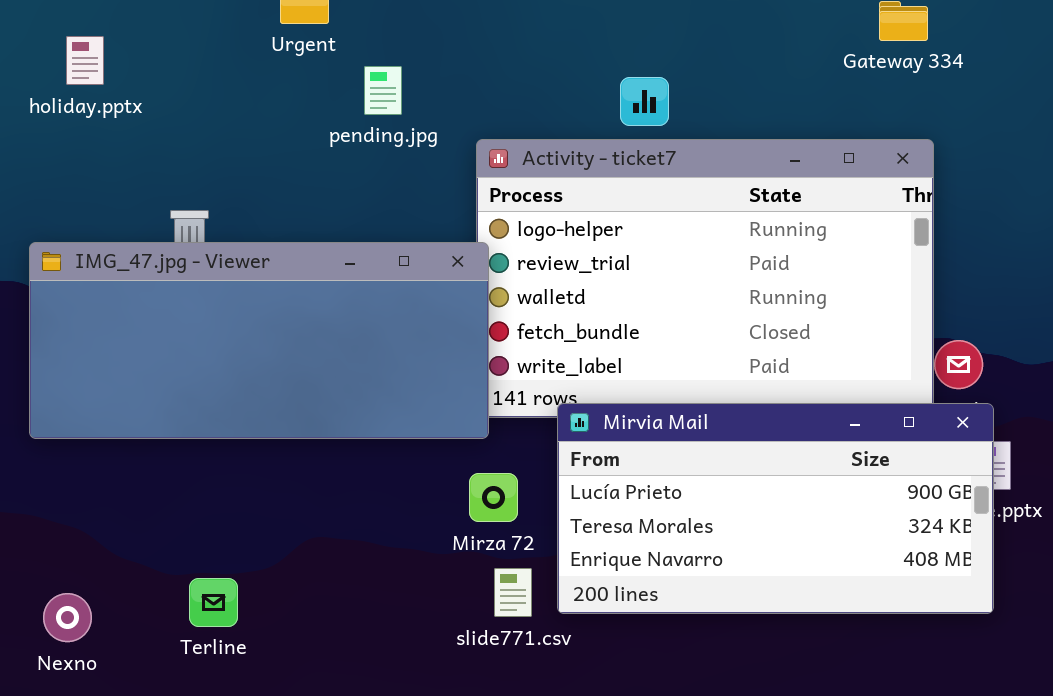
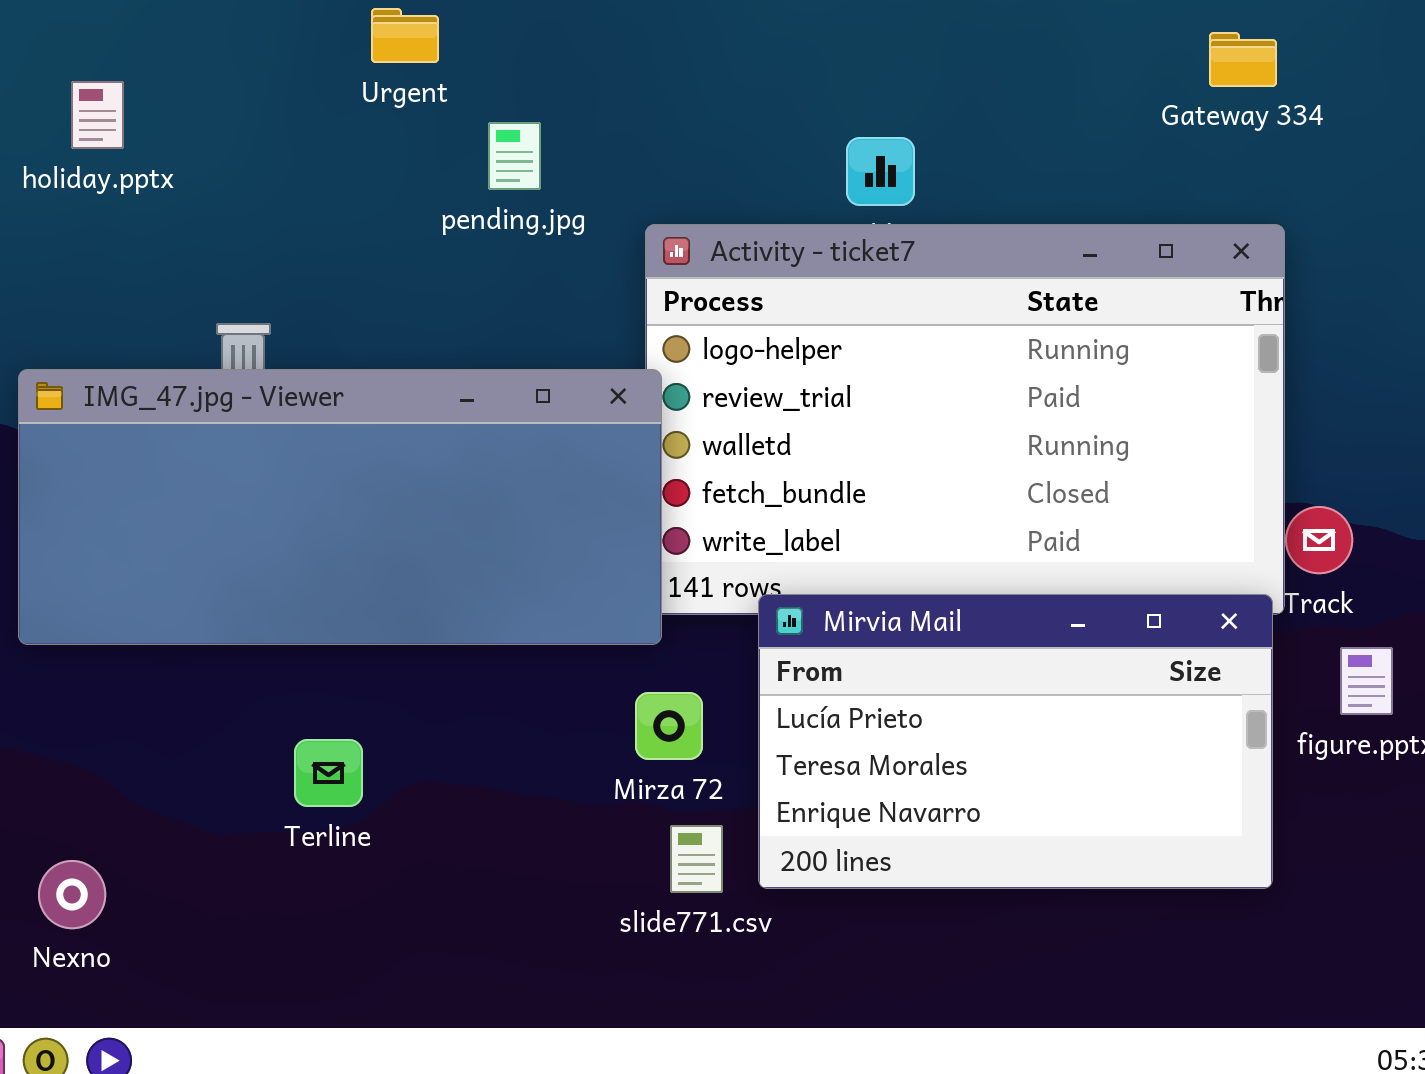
Mirvia Mail: [557,403,994,614] -> [758,594,1273,889], resized
Terline: [189,578,238,627] -> [294,739,363,807], moved

